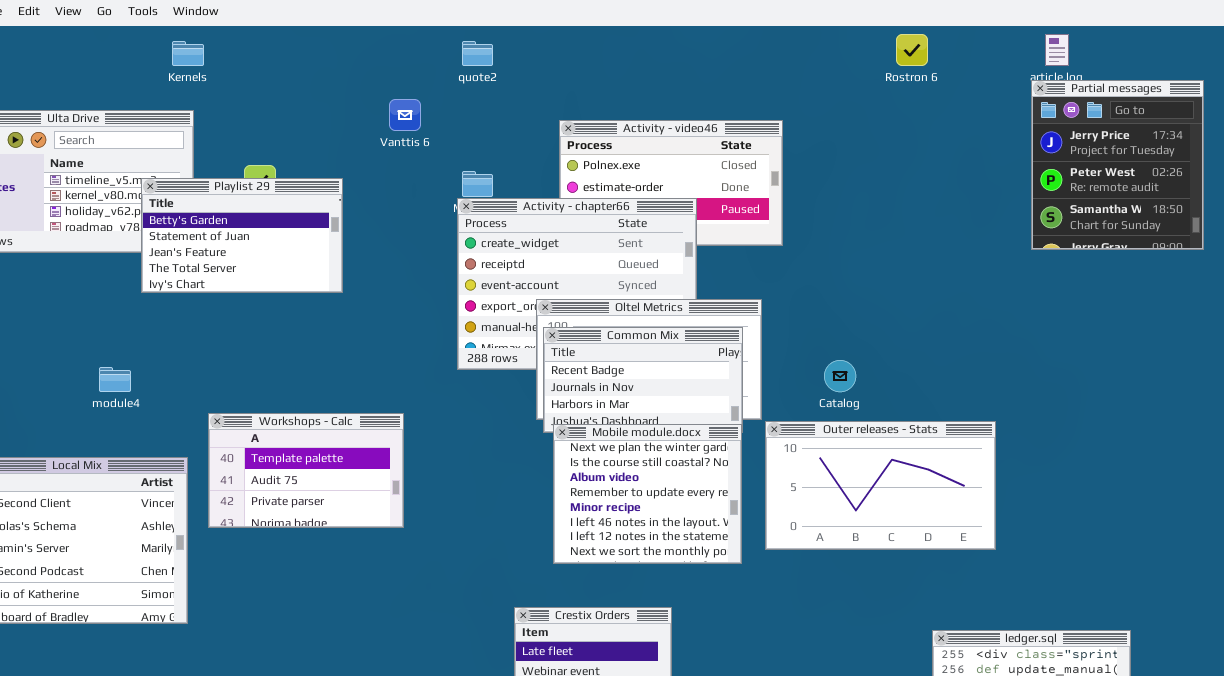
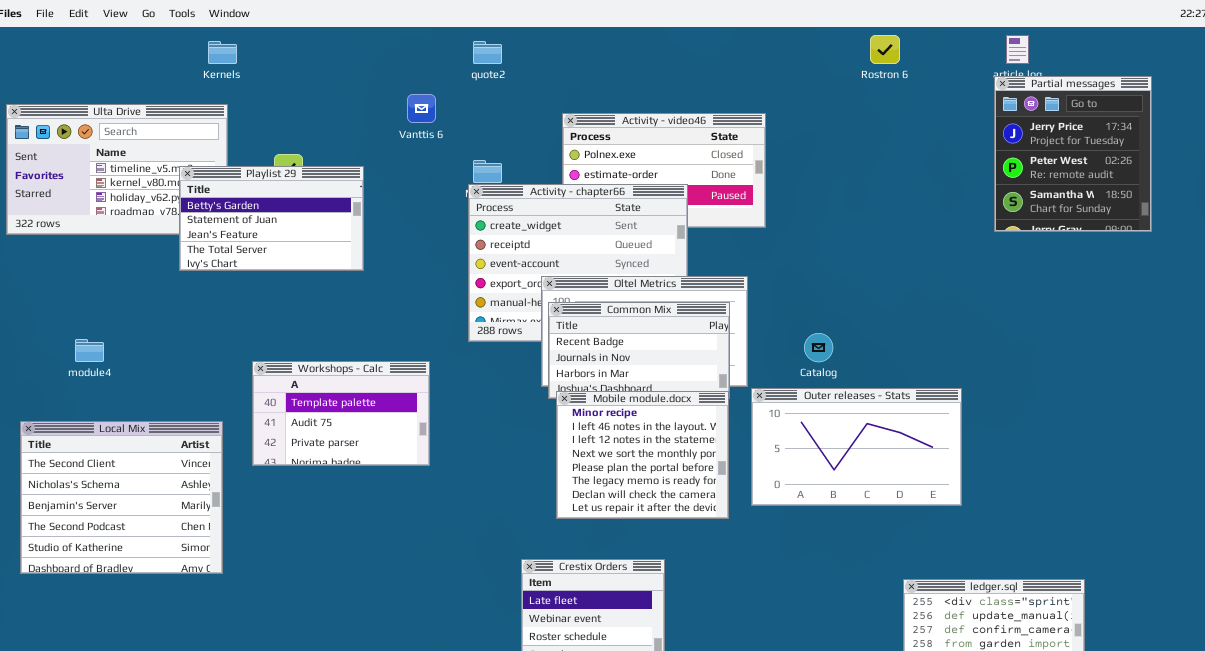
module4: [99,367,131,392] -> [75,339,104,362], moved
Workshops - Calc: [208,413,404,528] -> [252,361,430,466], moved
Mobile module.docx: [553,424,742,564] -> [556,391,729,519], scrolled down 4 rows

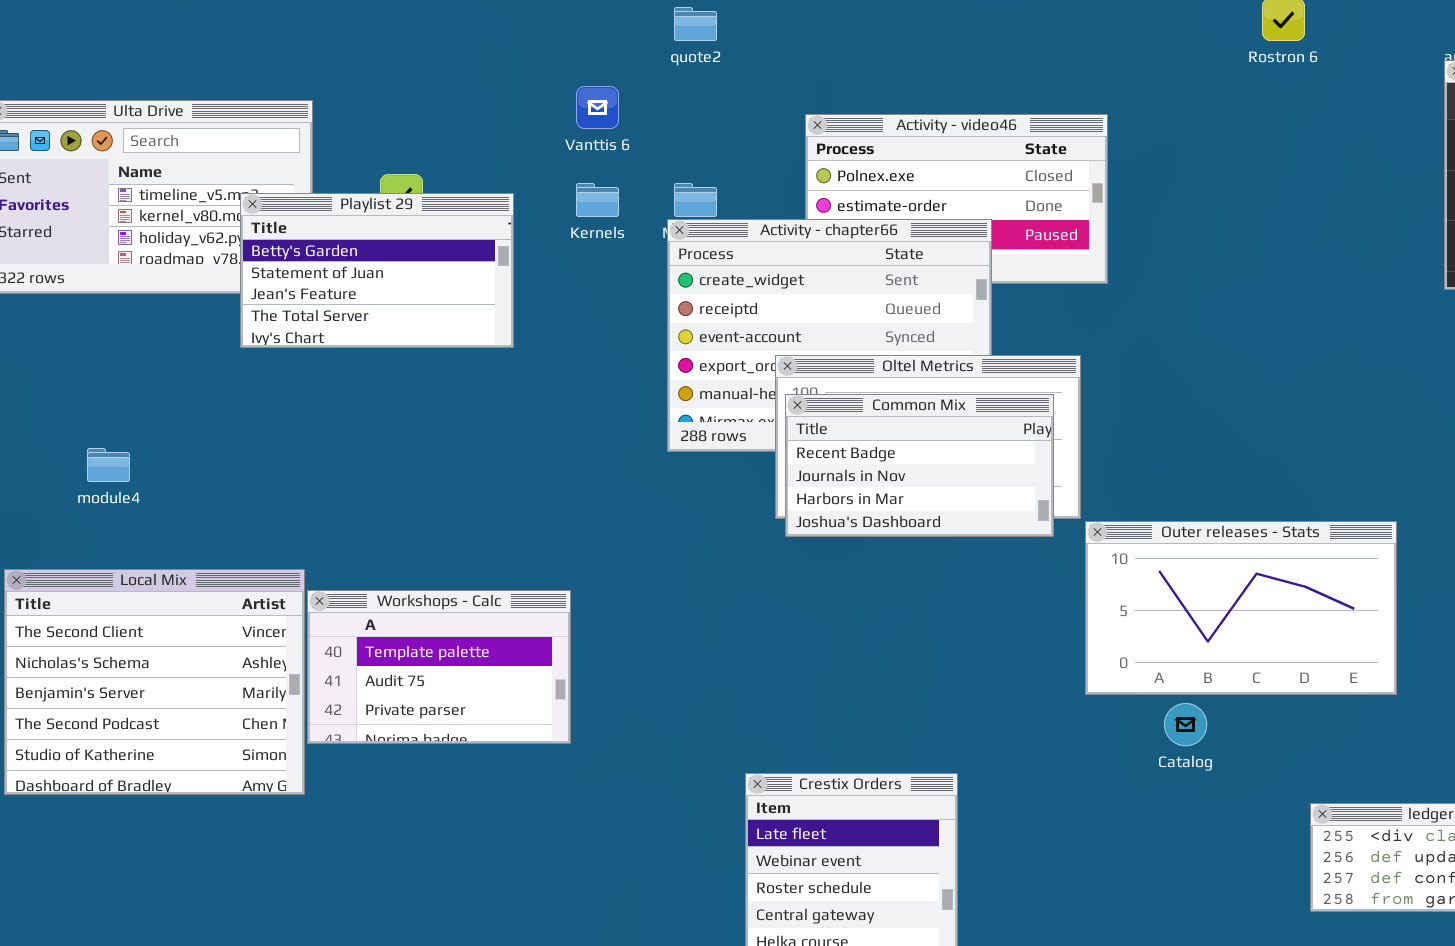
Kernels: [208,41,237,64] -> [576,183,619,217], moved
Catalog: [804,333,833,362] -> [1164,703,1207,746], moved
Workshops - Calc: [252,361,430,466] -> [307,590,571,744], moved
Mobile module.docx: [556,391,729,519] -> none, closed

